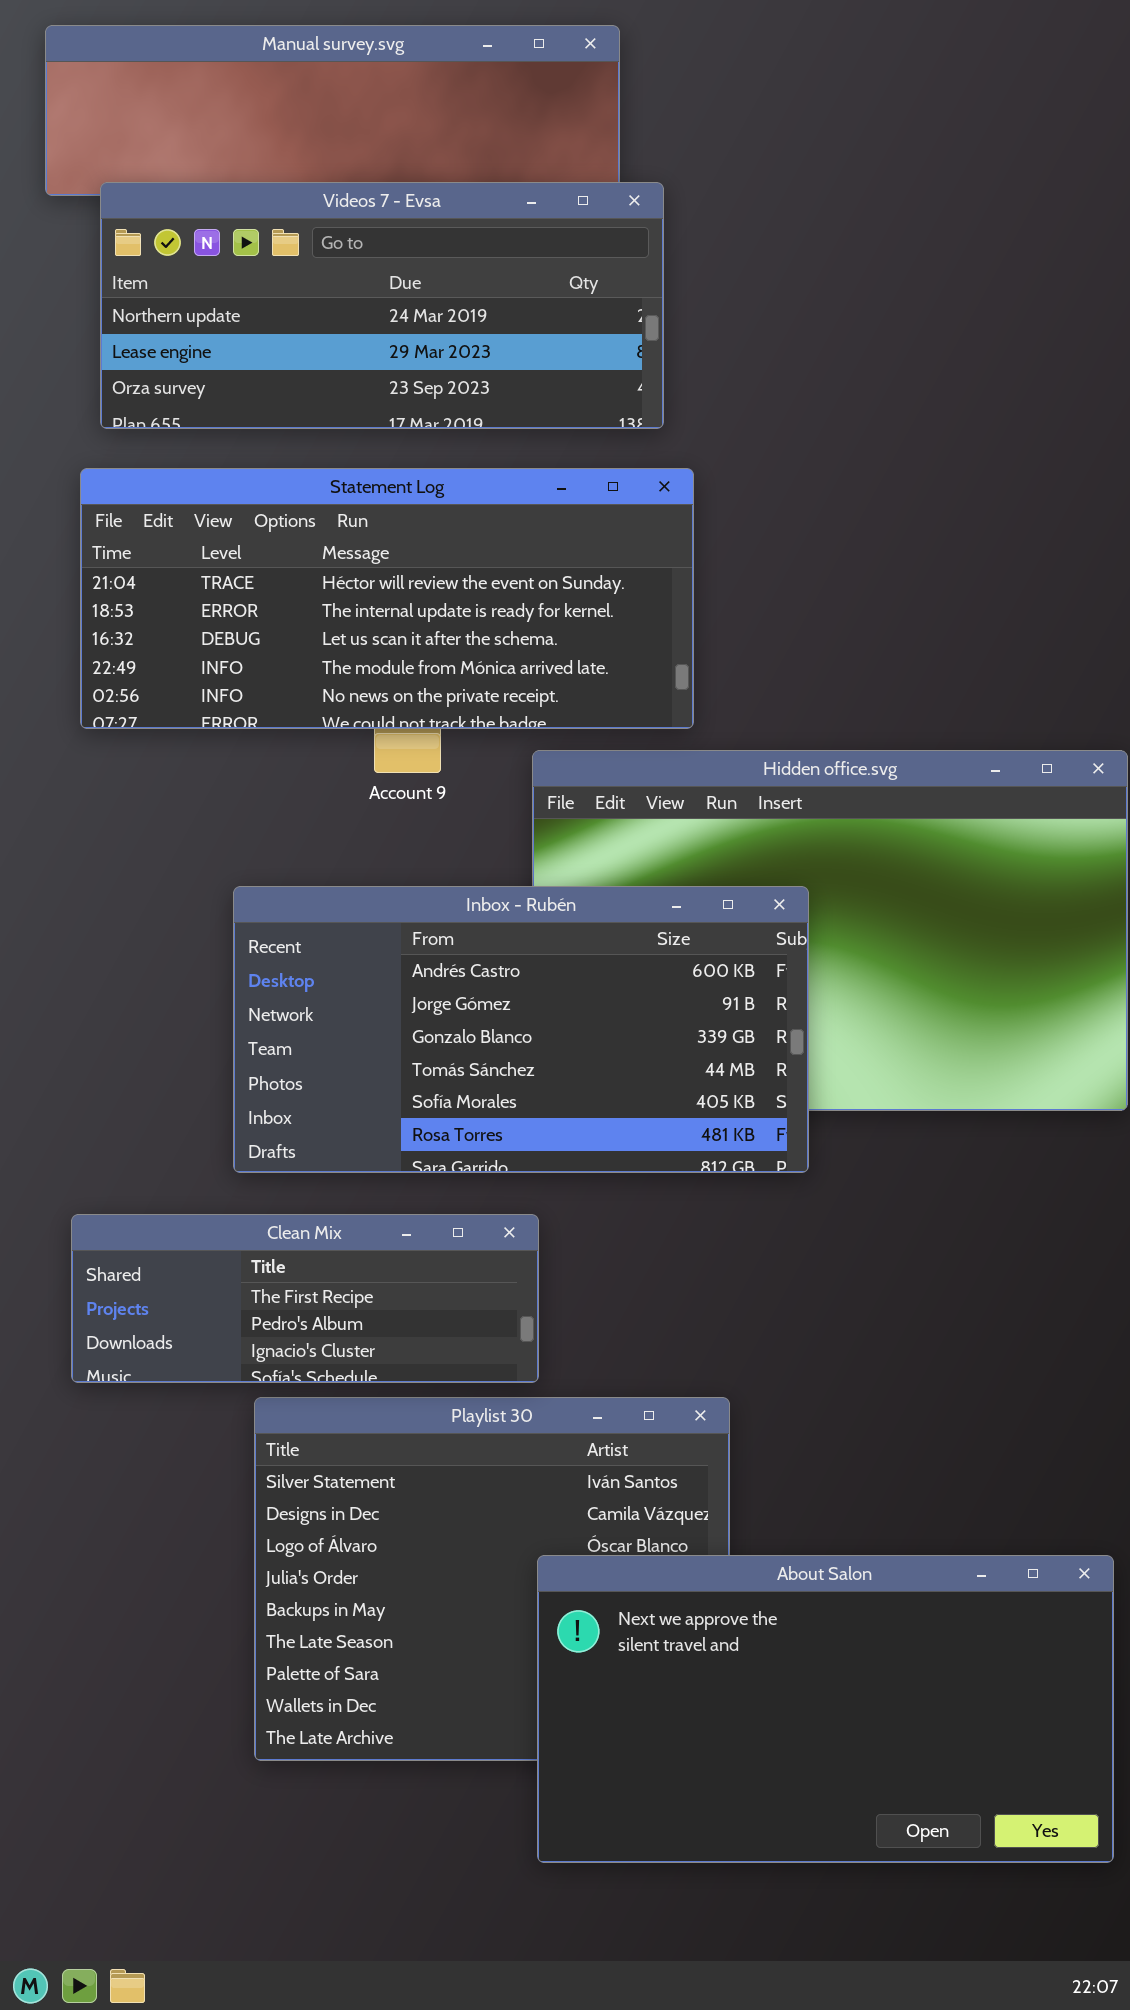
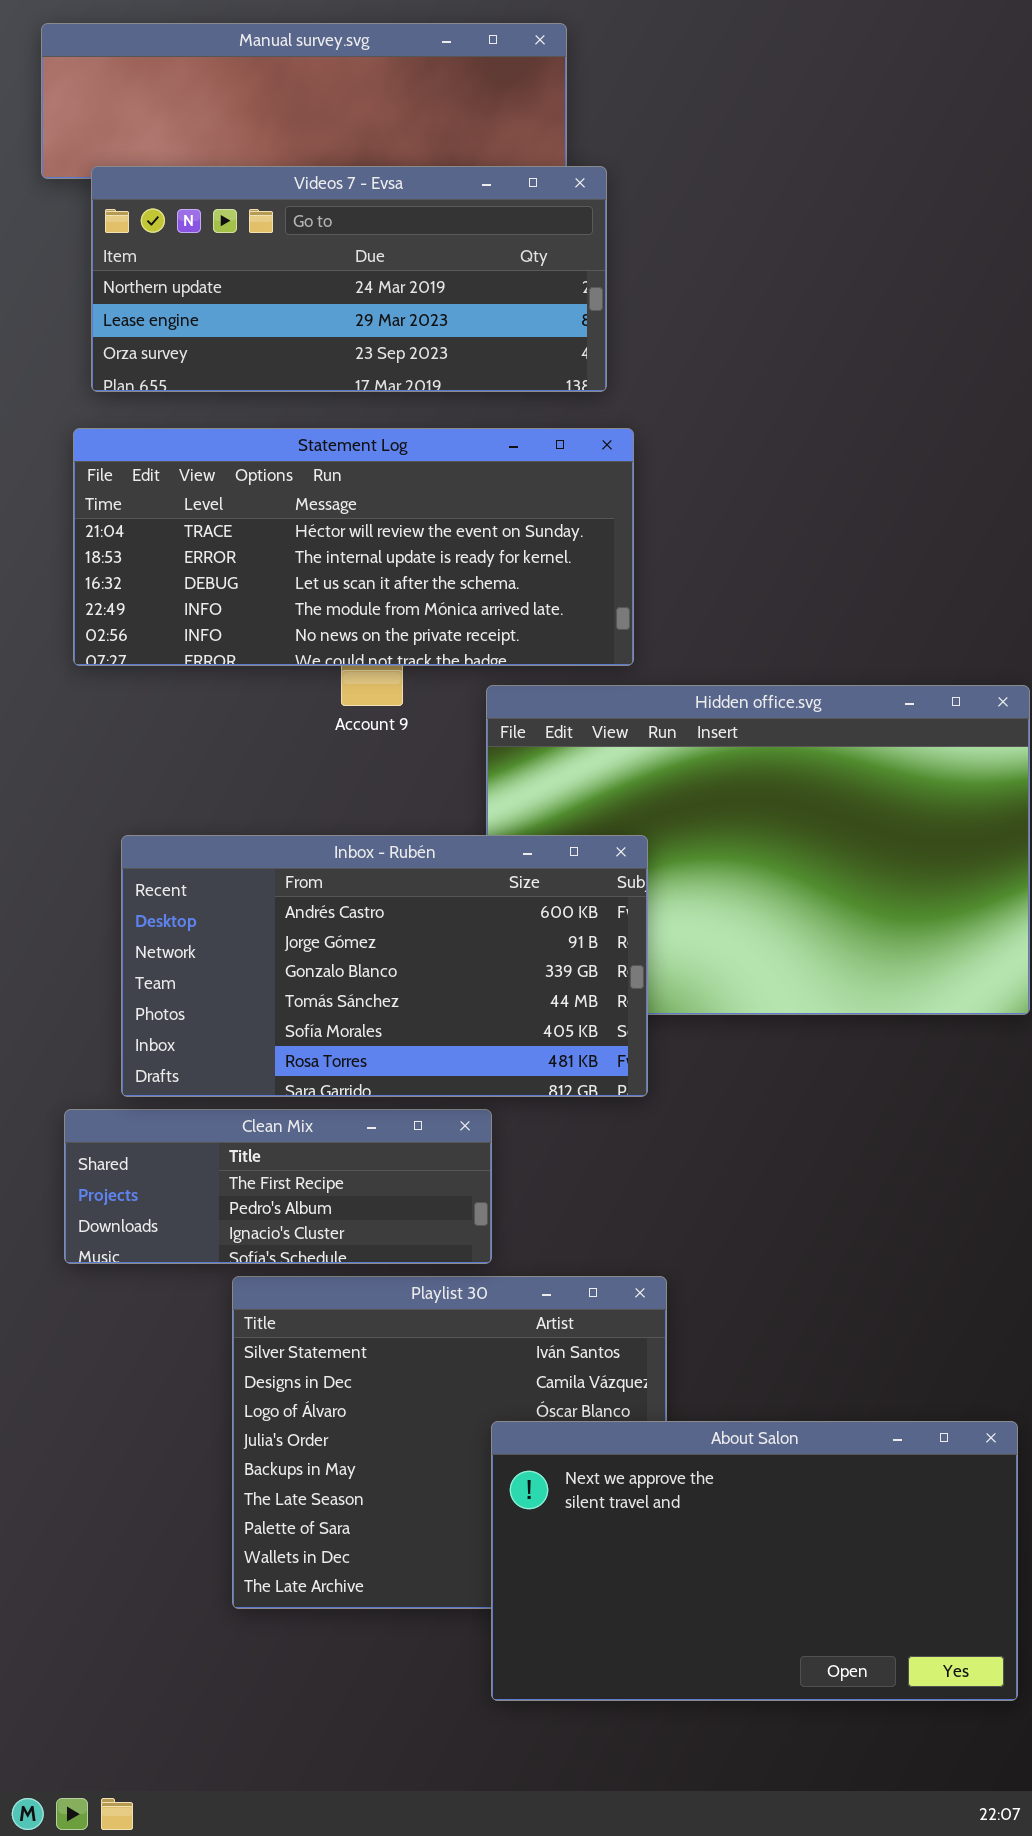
Inbox - Rubén: [233,886,809,1173] -> [121,835,648,1097], moved

